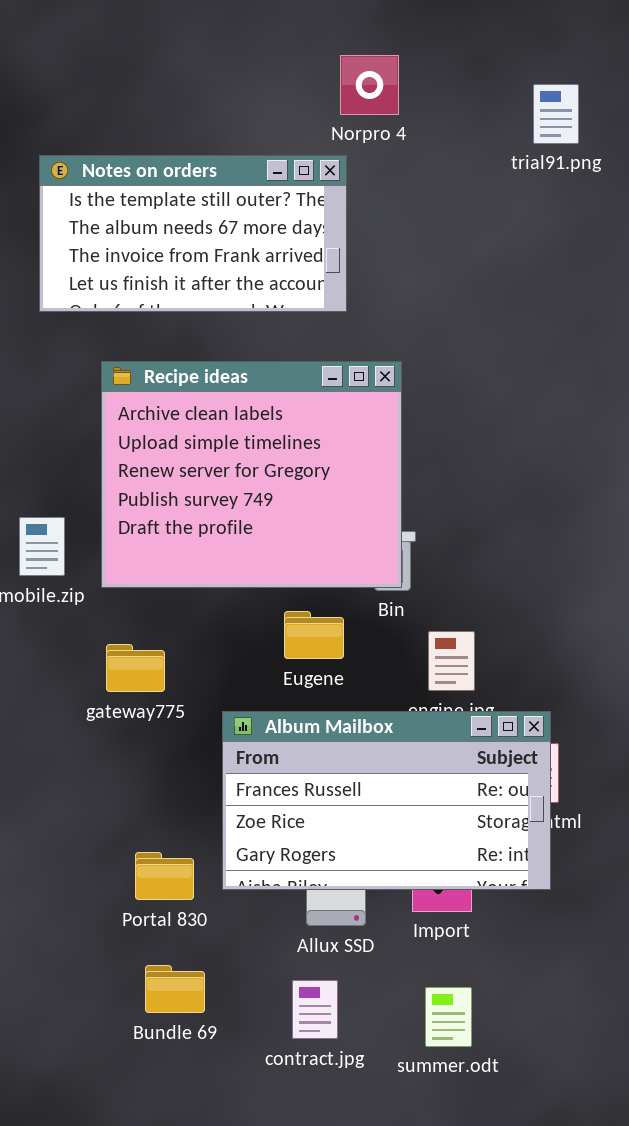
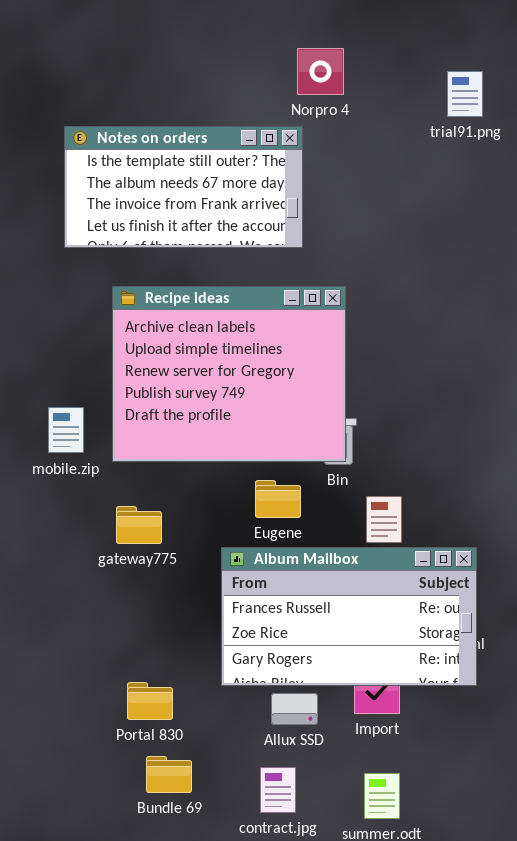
Album Mailbox: [222,711,551,890] -> [221,547,477,686], moved
Portal 830: [135,852,194,900] -> [127,682,173,720], moved

